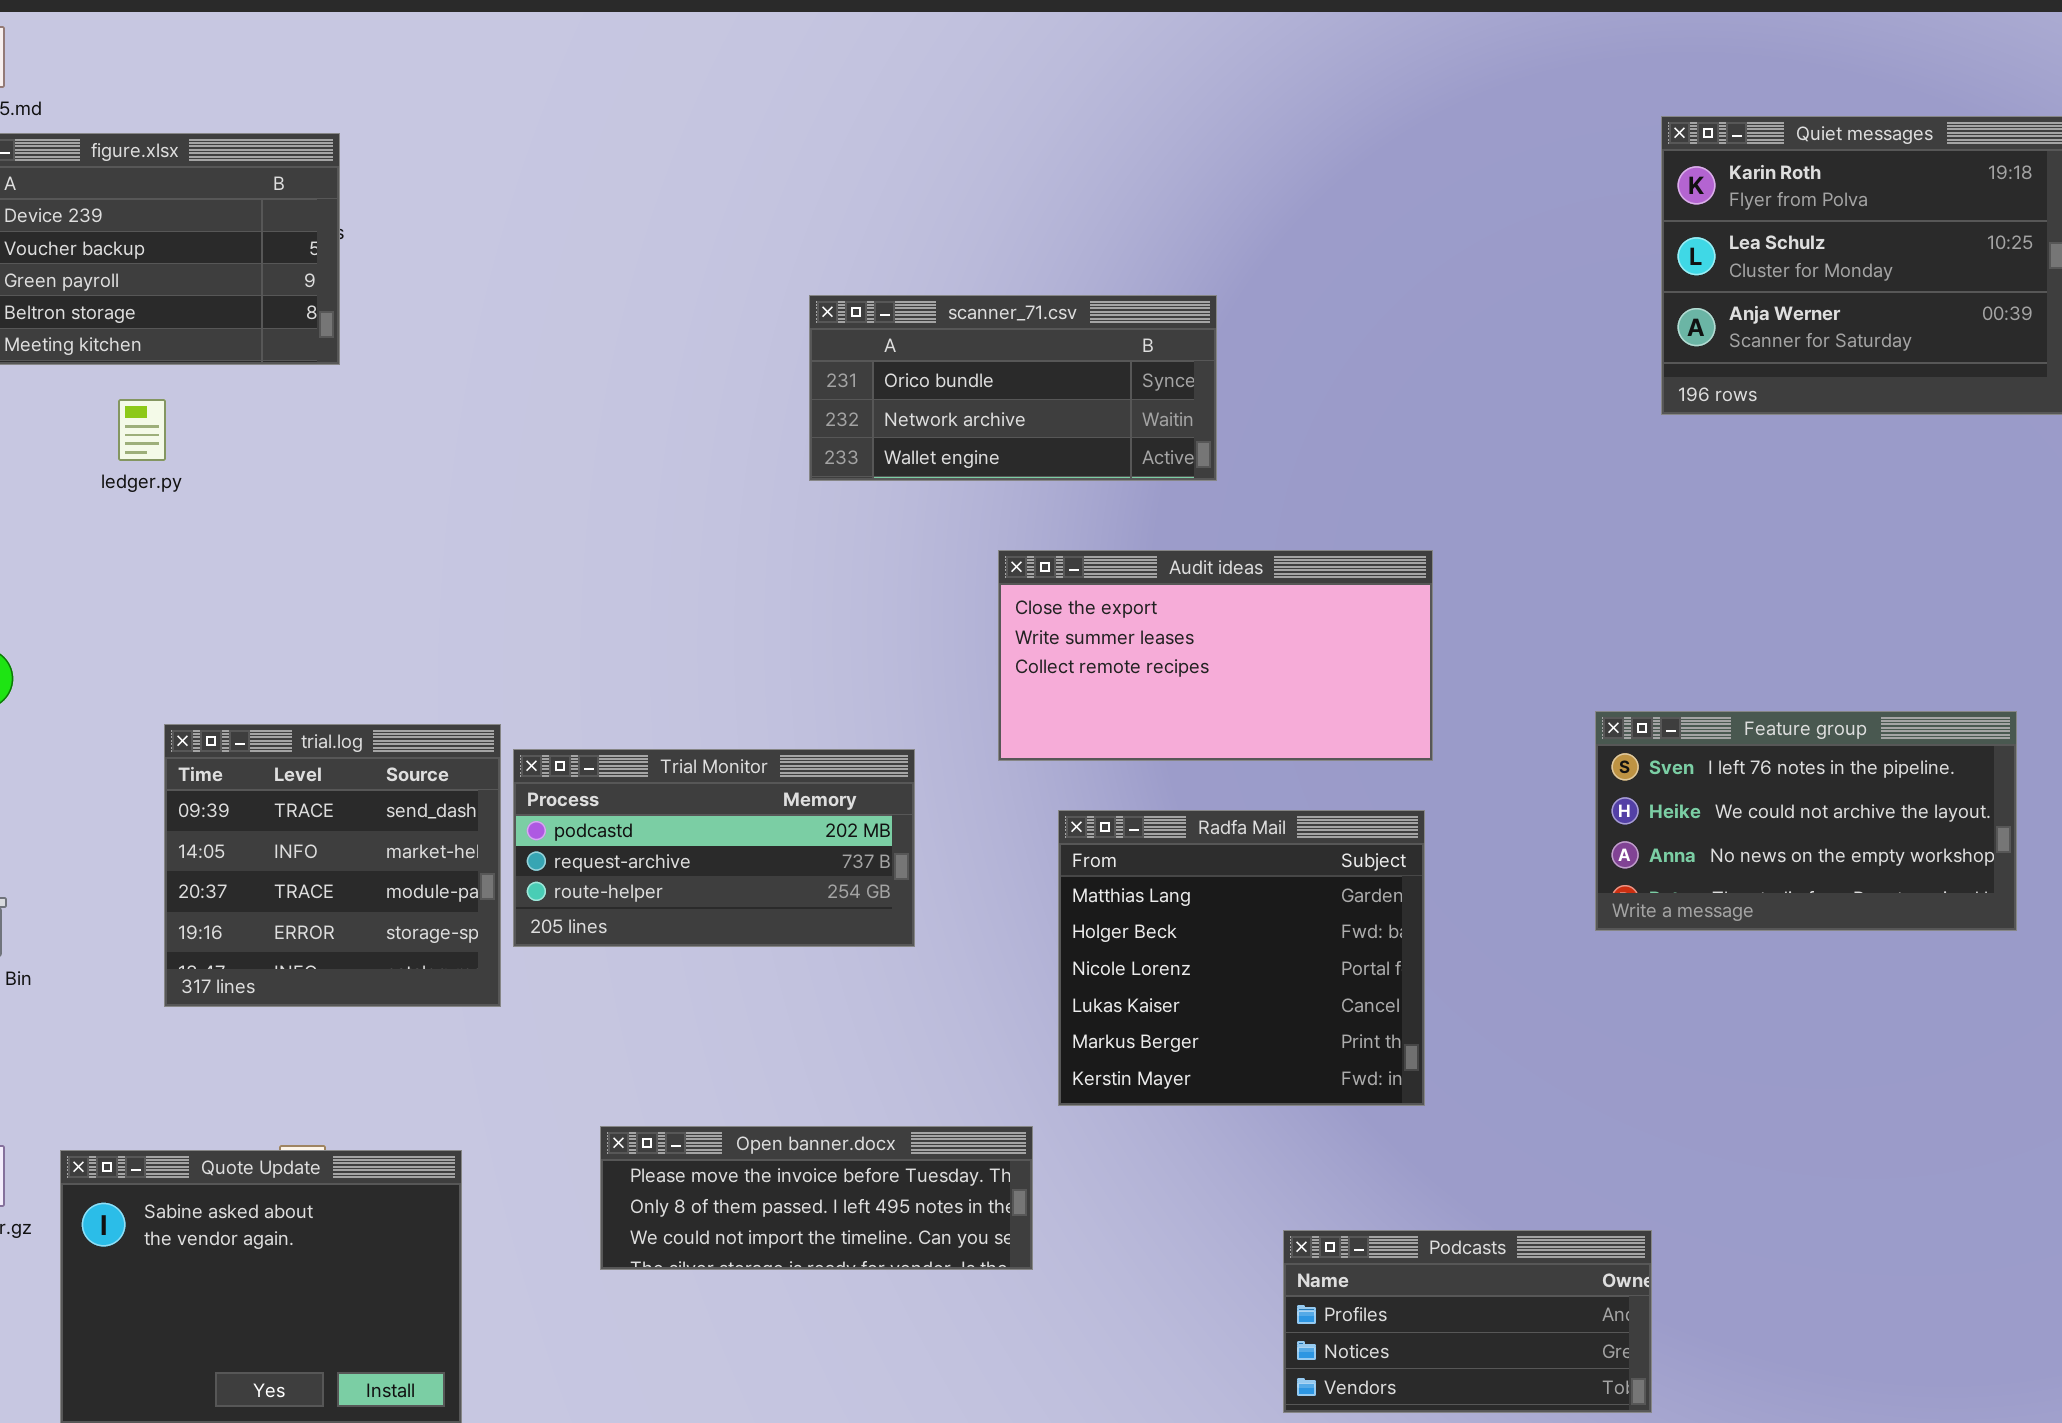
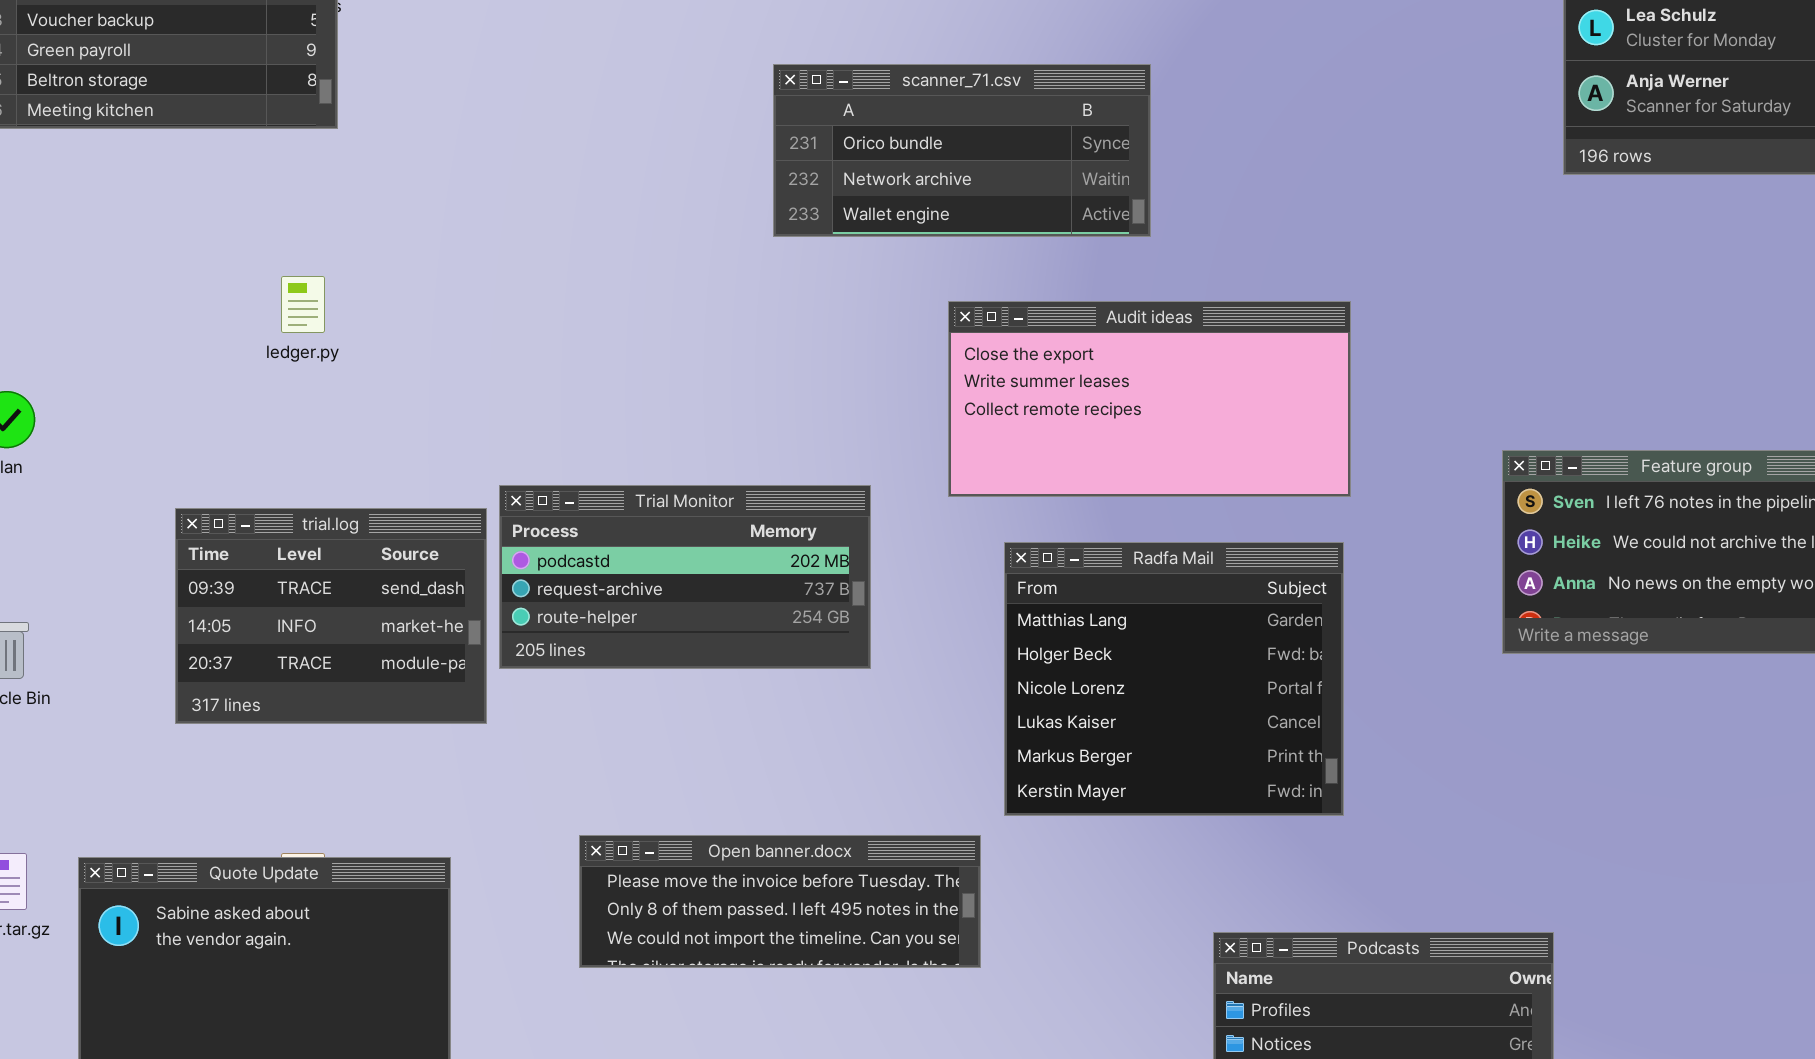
ledger.py: [118,399,166,461] -> [281,276,325,333], moved
trial.log: [164,724,501,1007] -> [175,508,487,724], resized

